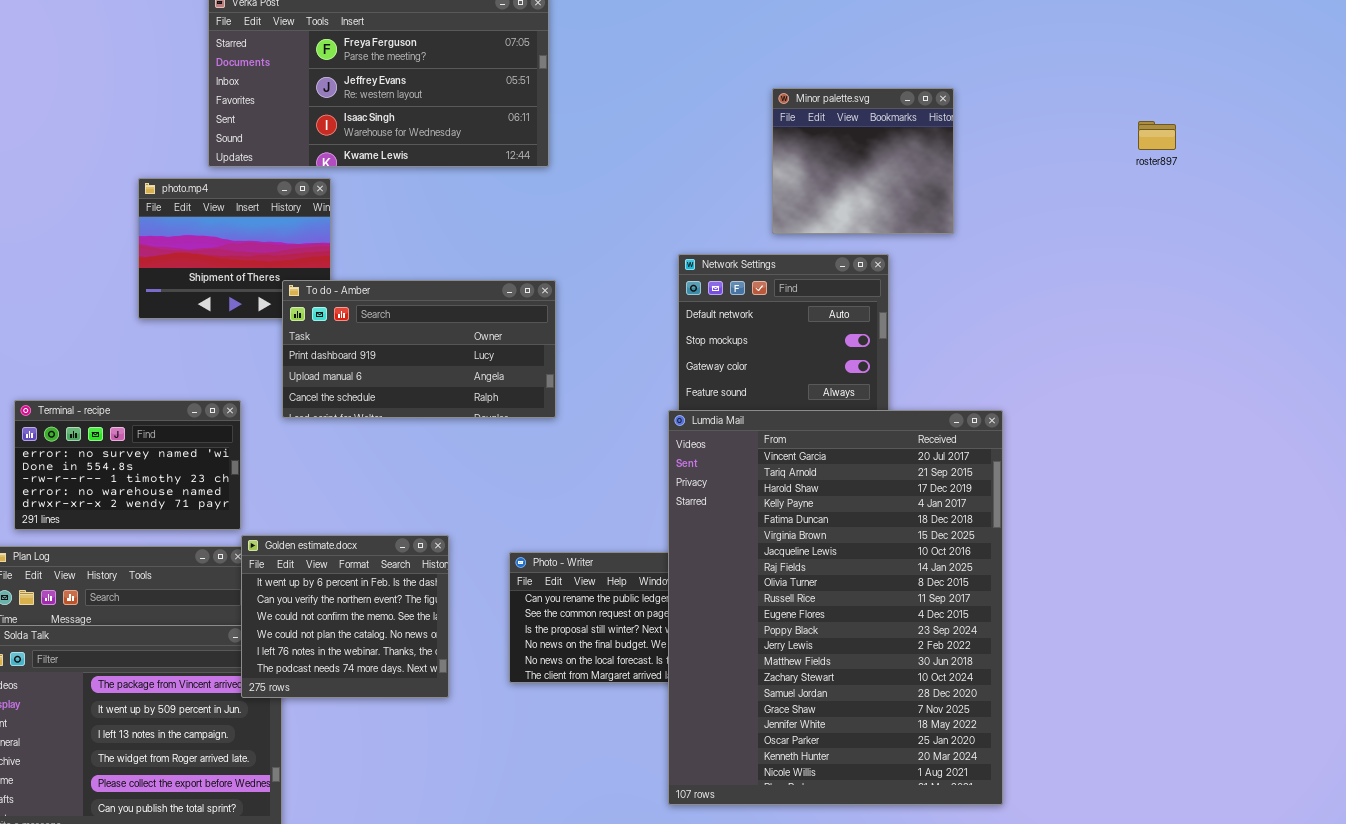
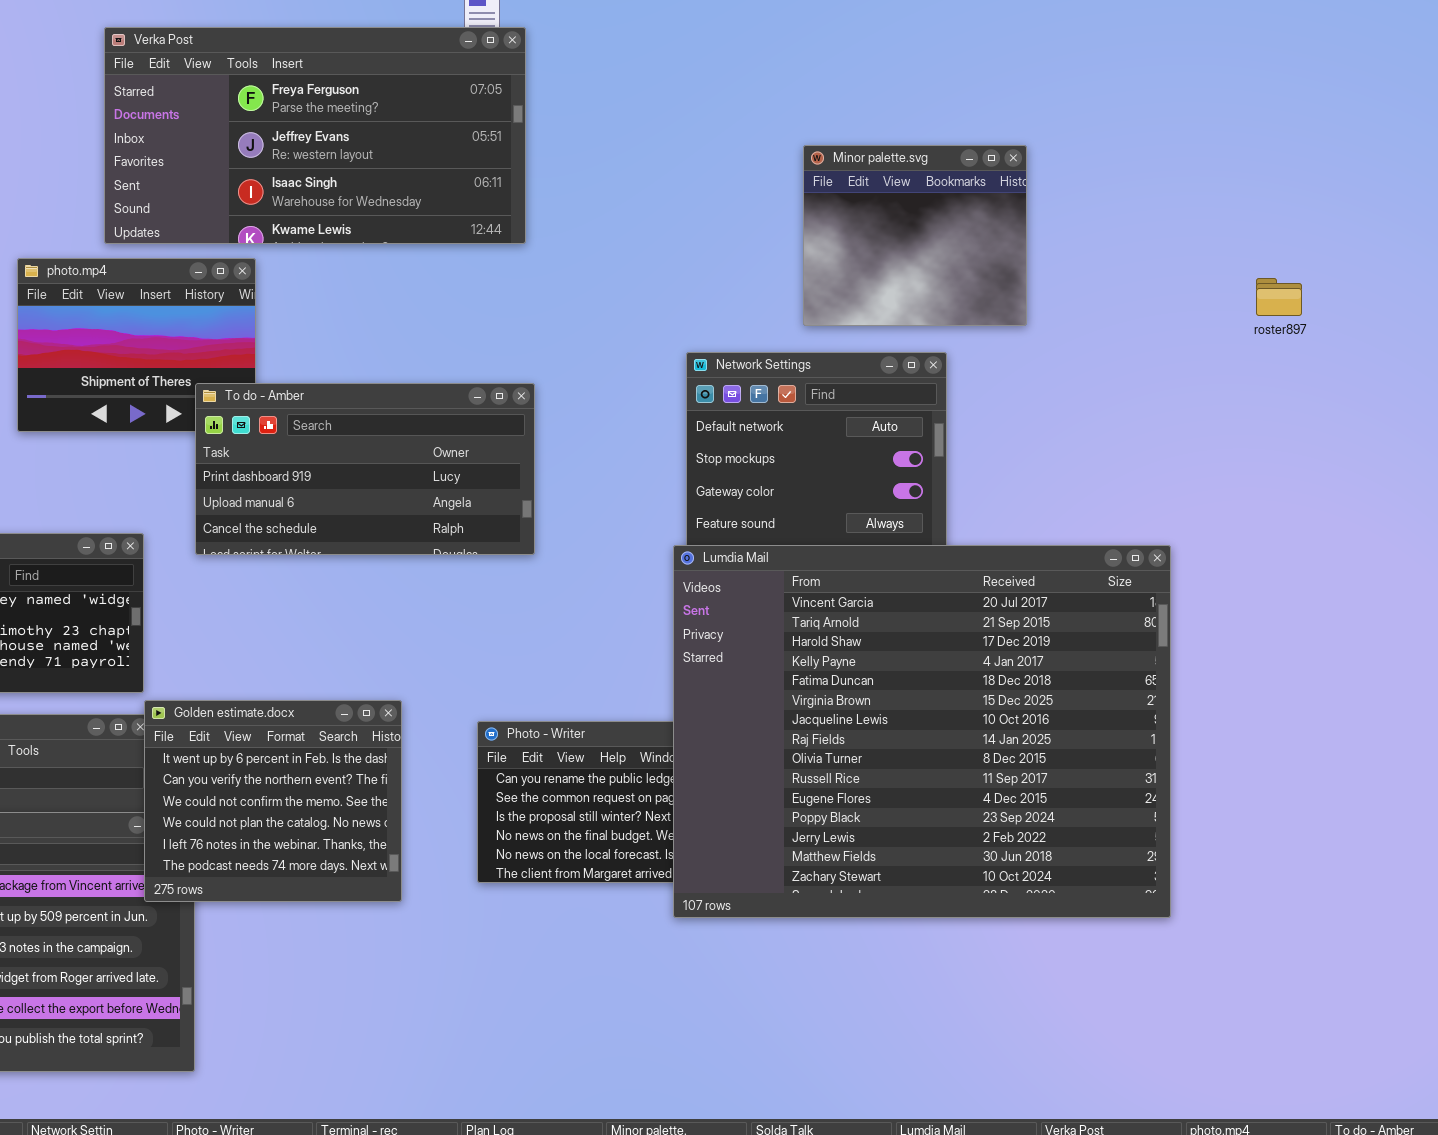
roster897: [1138,121,1176,150] -> [1256,278,1302,316], moved
Lumdia Mail: [668,410,1003,805] -> [673,545,1171,918], resized

